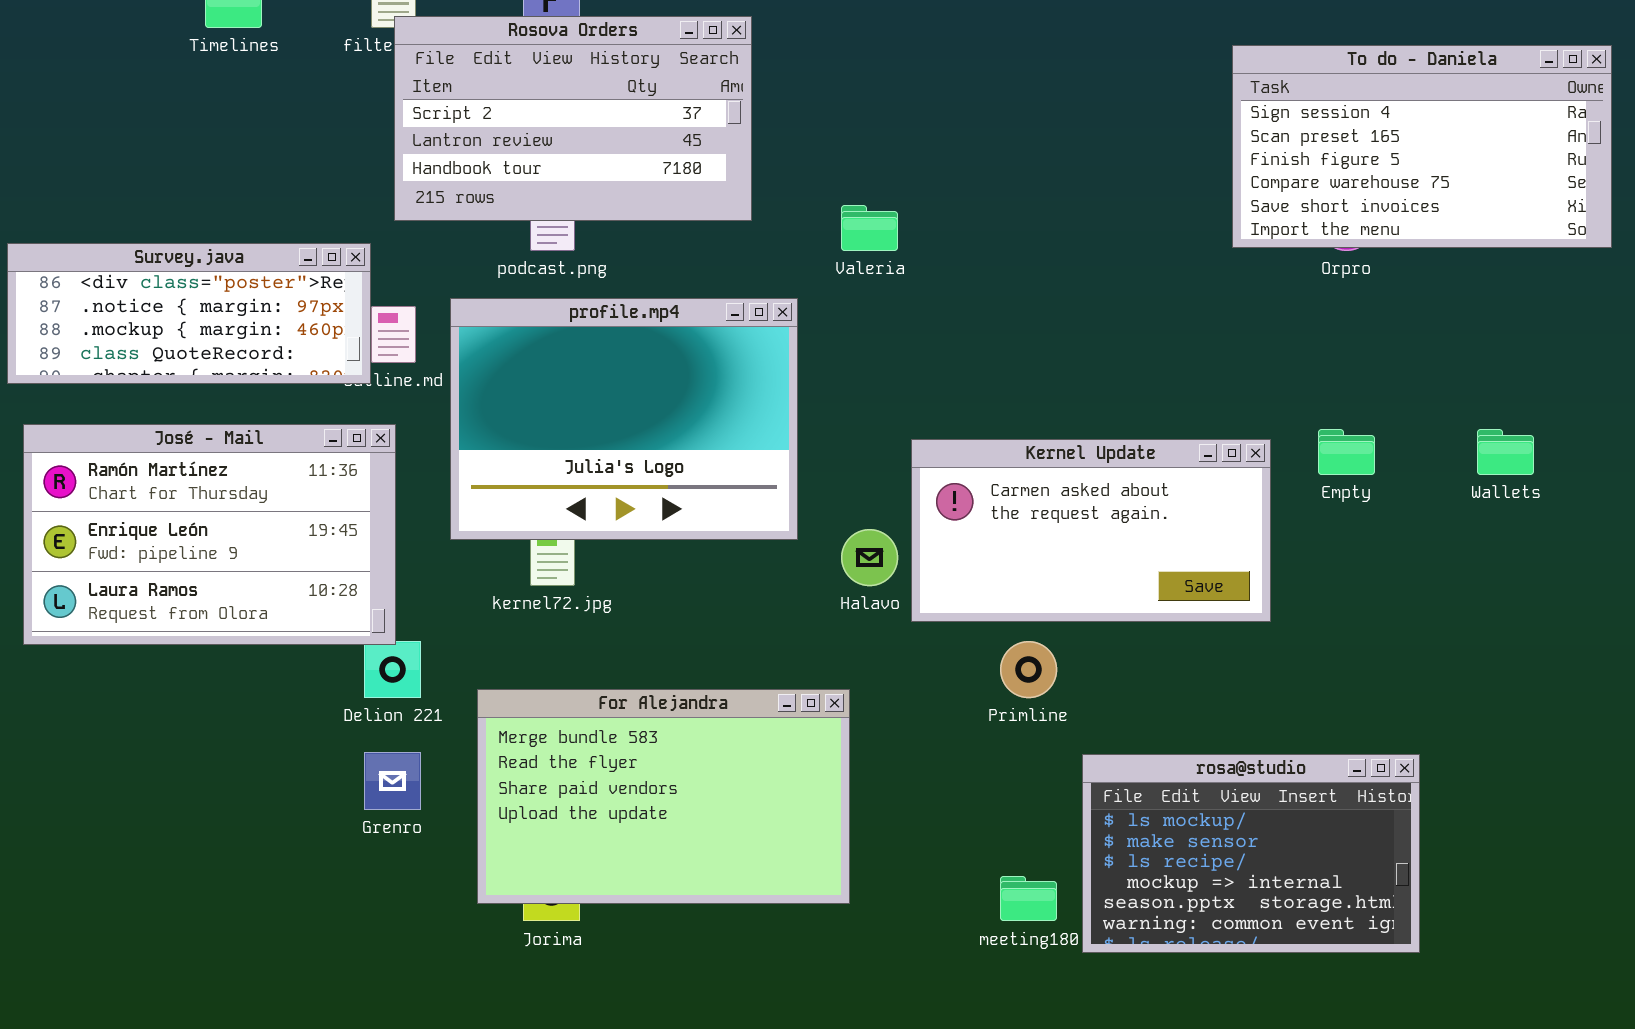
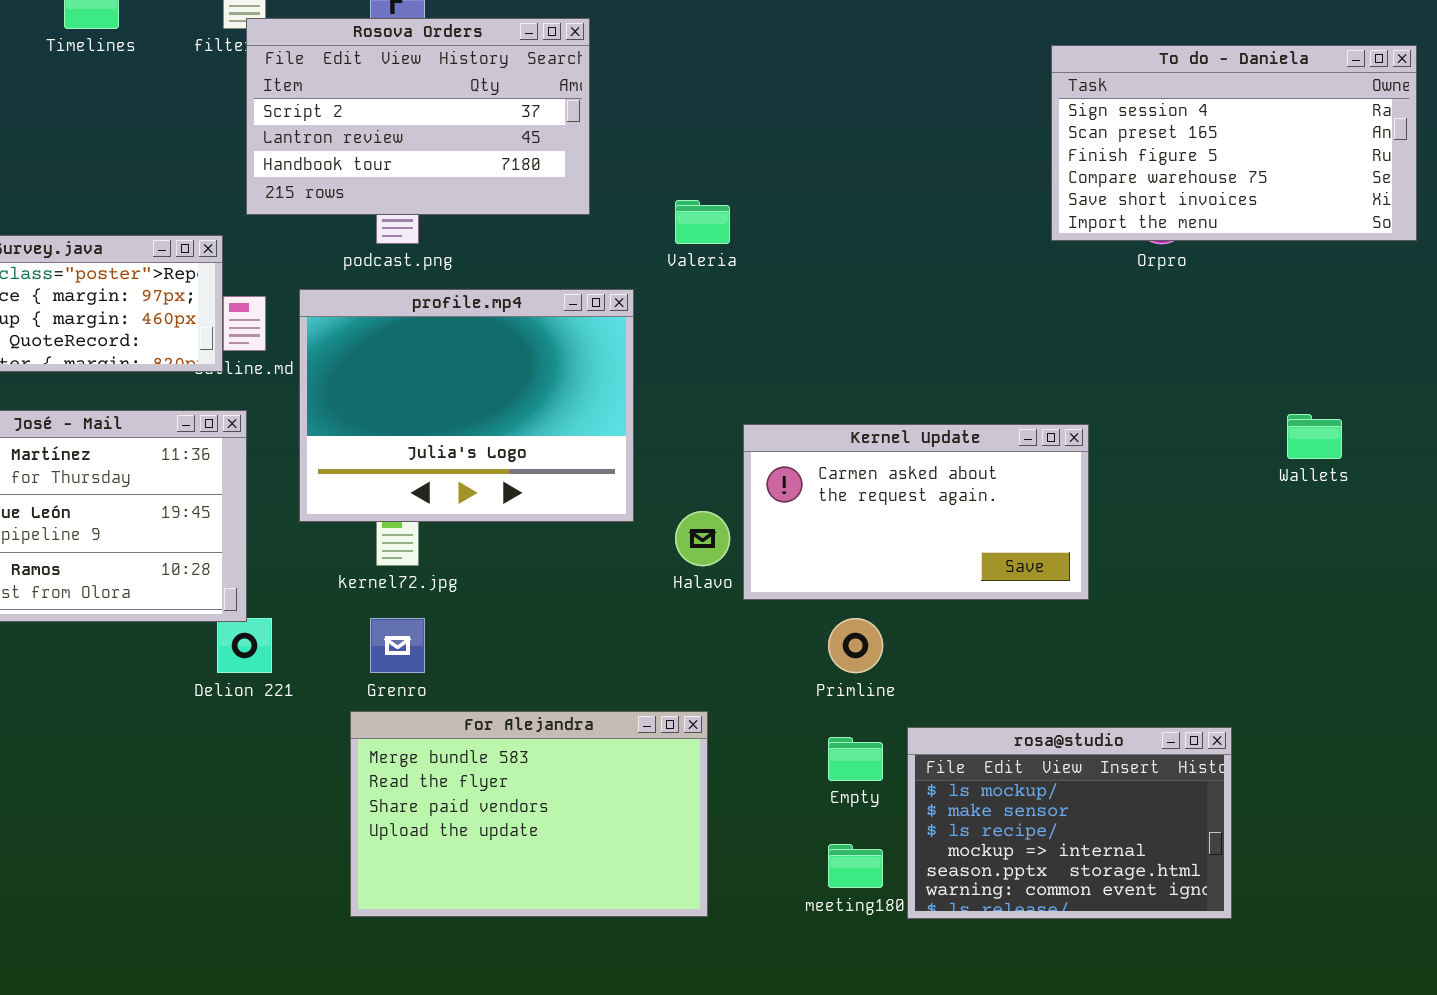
Empty: [1318,429,1375,475] -> [828,737,883,781], moved
For Alejandra: [477,689,850,904] -> [350,711,708,917], moved
Grenro: [364,752,421,810] -> [370,618,425,673], moved

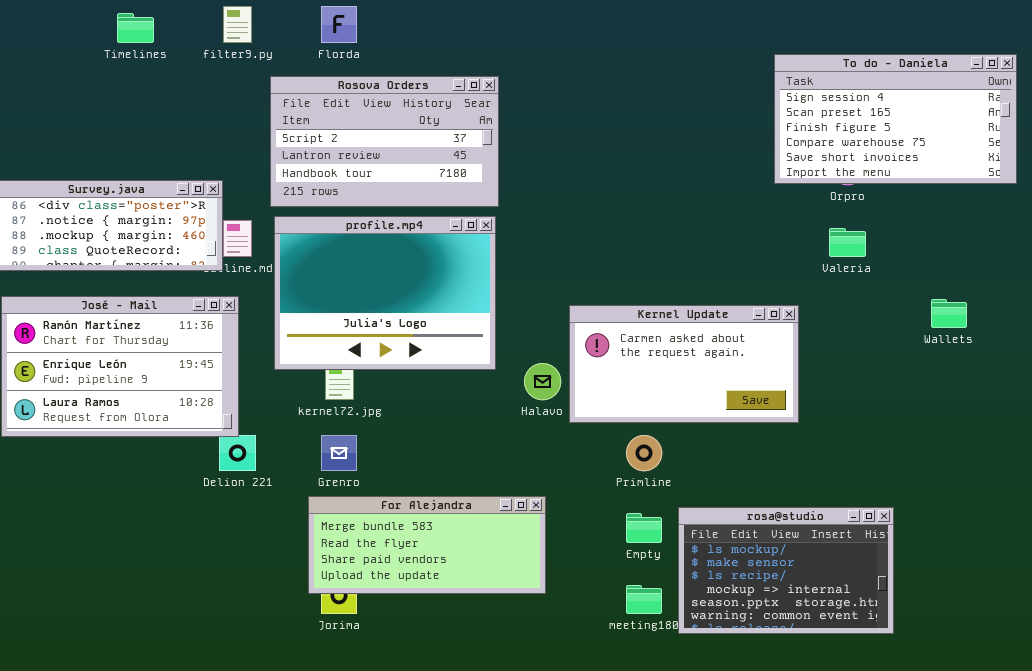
Rosova Orders: [246,18,590,215] -> [270,76,499,207], moved
Valeria: [675,200,730,244] -> [829,228,866,257], moved
For Alejandra: [350,711,708,917] -> [308,496,546,594], resized

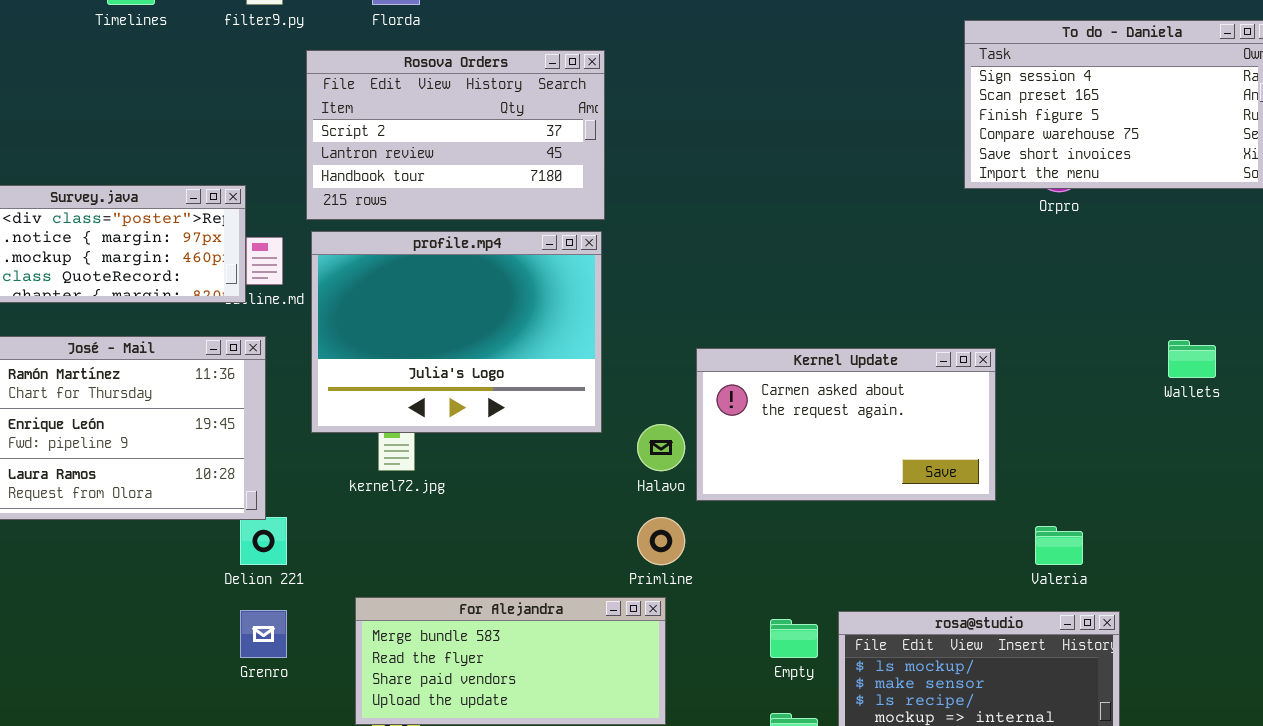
Valeria: [829,228,866,257] -> [1035,526,1083,565], moved
Grenro: [321,435,357,471] -> [240,610,287,658], moved
Primline: [626,435,662,471] -> [637,517,685,565], moved

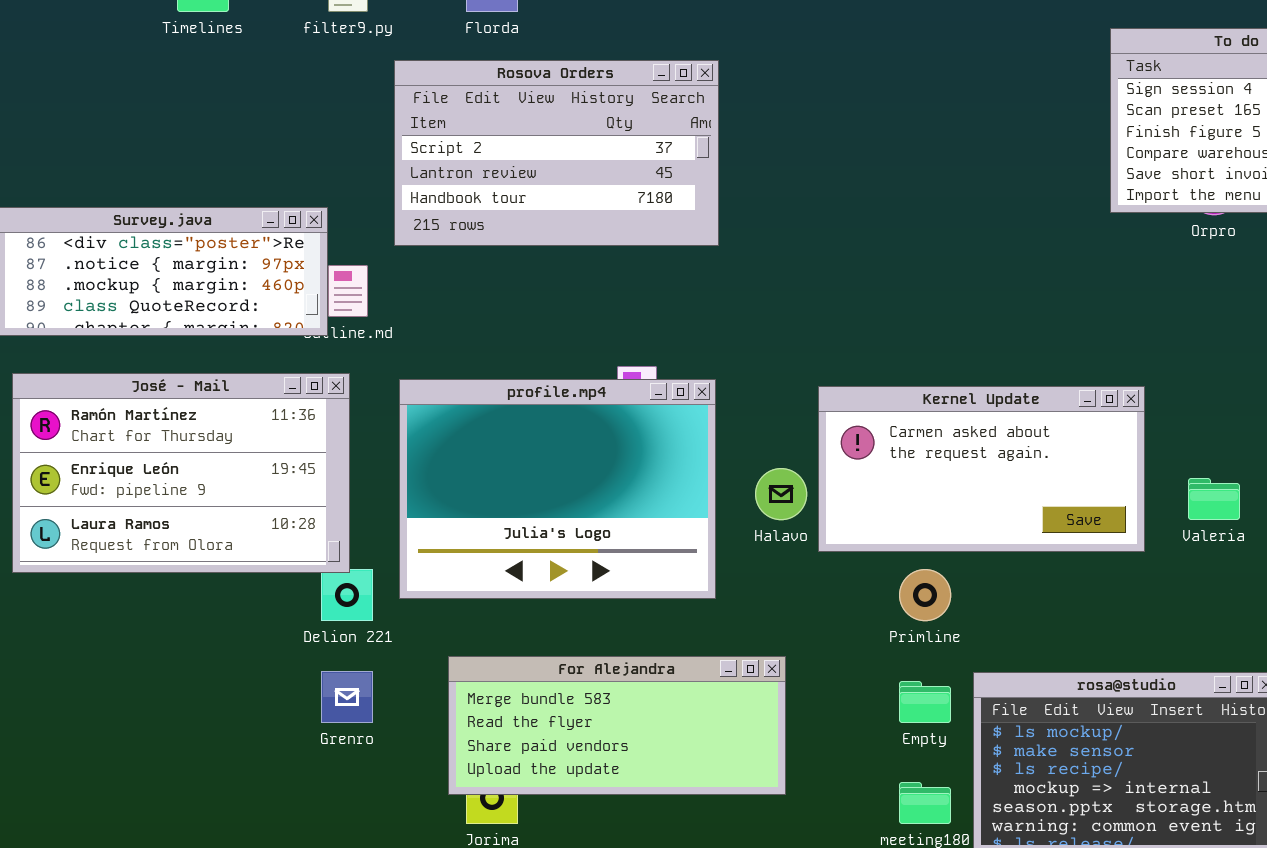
profile.mp4: [311,231,602,433] -> [399,379,716,599], moved
Primline: [637,517,685,565] -> [899,569,951,621], moved
Valeria: [1035,526,1083,565] -> [1188,478,1240,520], moved

